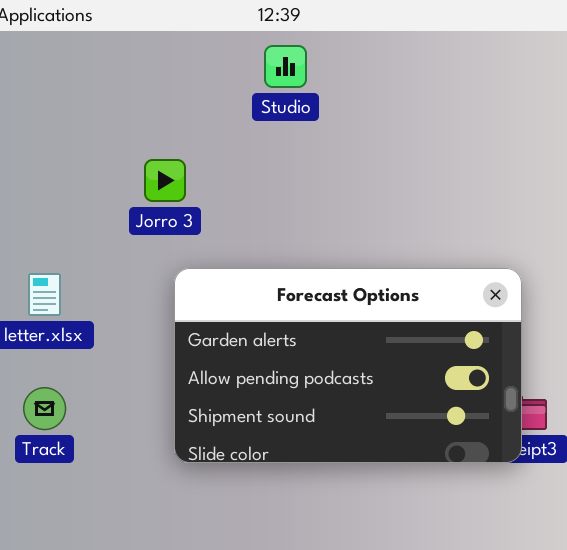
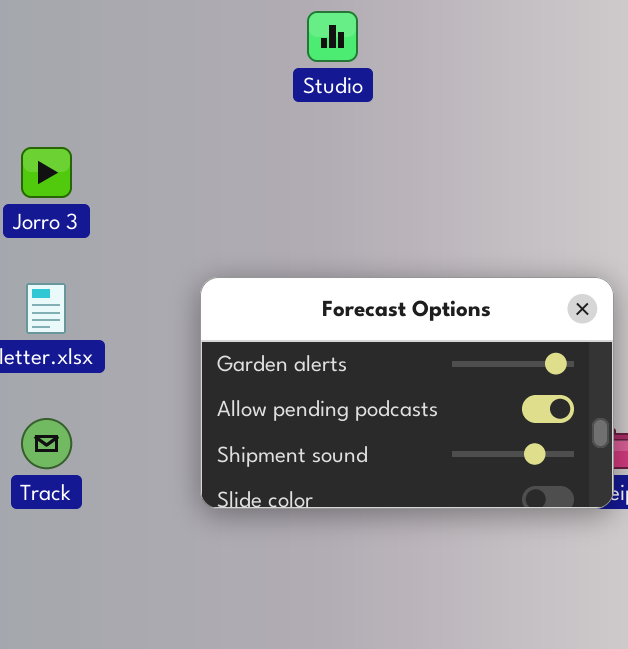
Jorro 3: [144,159,186,202] -> [21,147,72,198], moved

